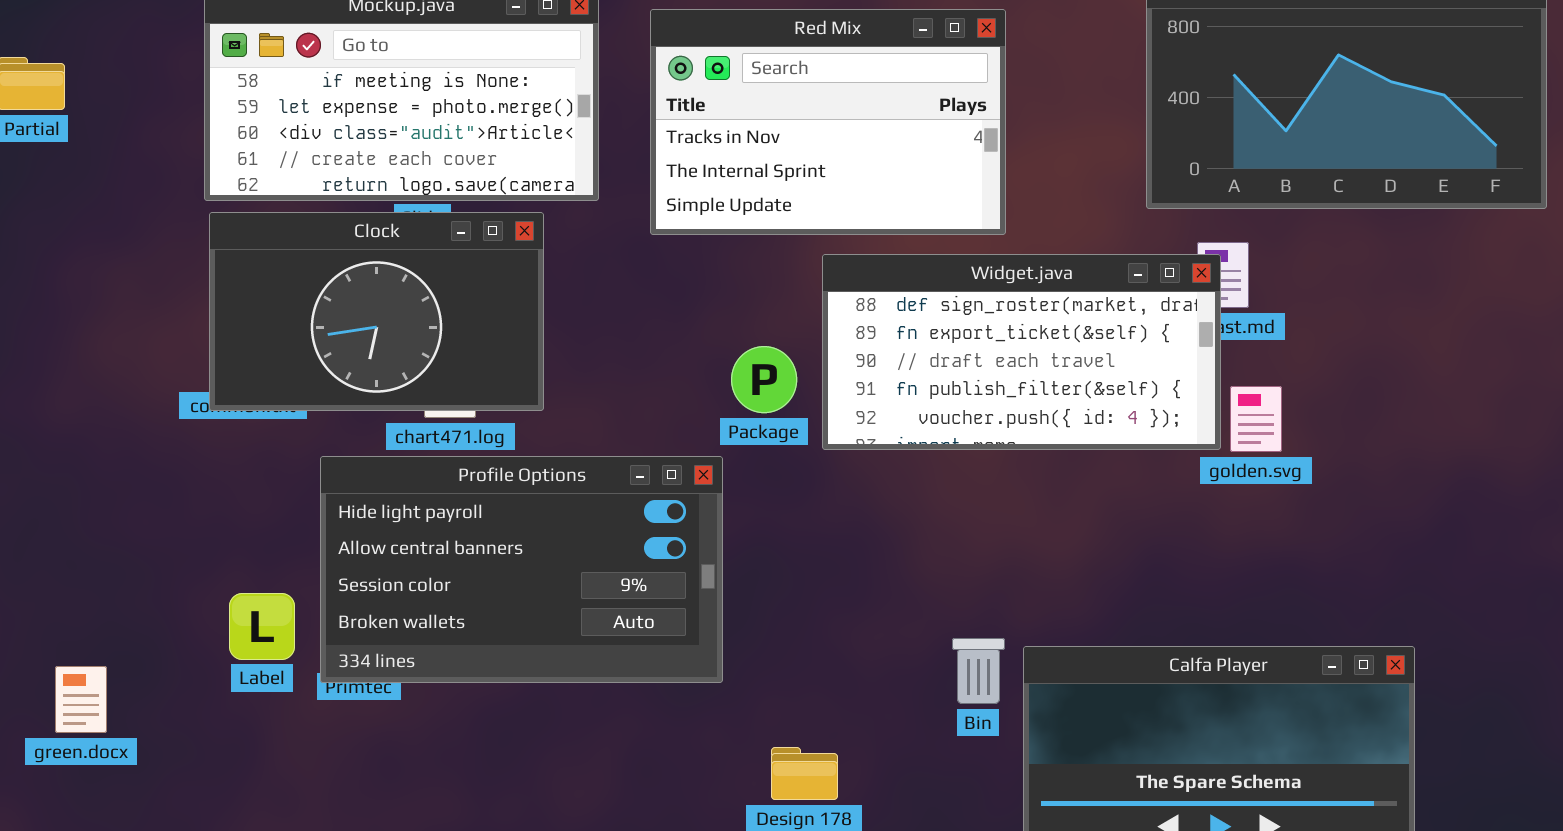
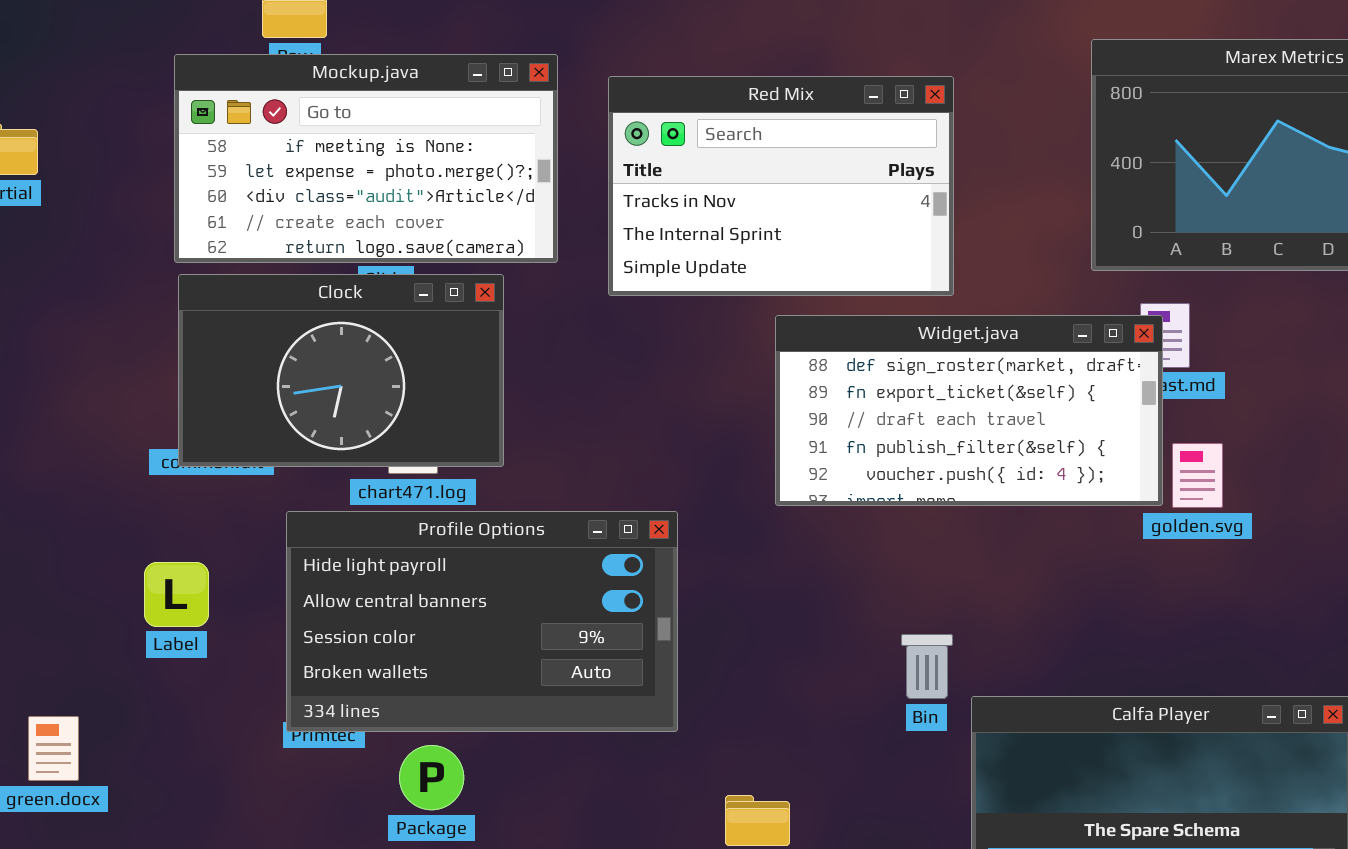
Package: [731,346,797,413] -> [399,745,464,810], moved
Label: [229,593,295,660] -> [144,562,209,627], moved
Bin: [952,638,1005,704] -> [901,634,953,699], moved

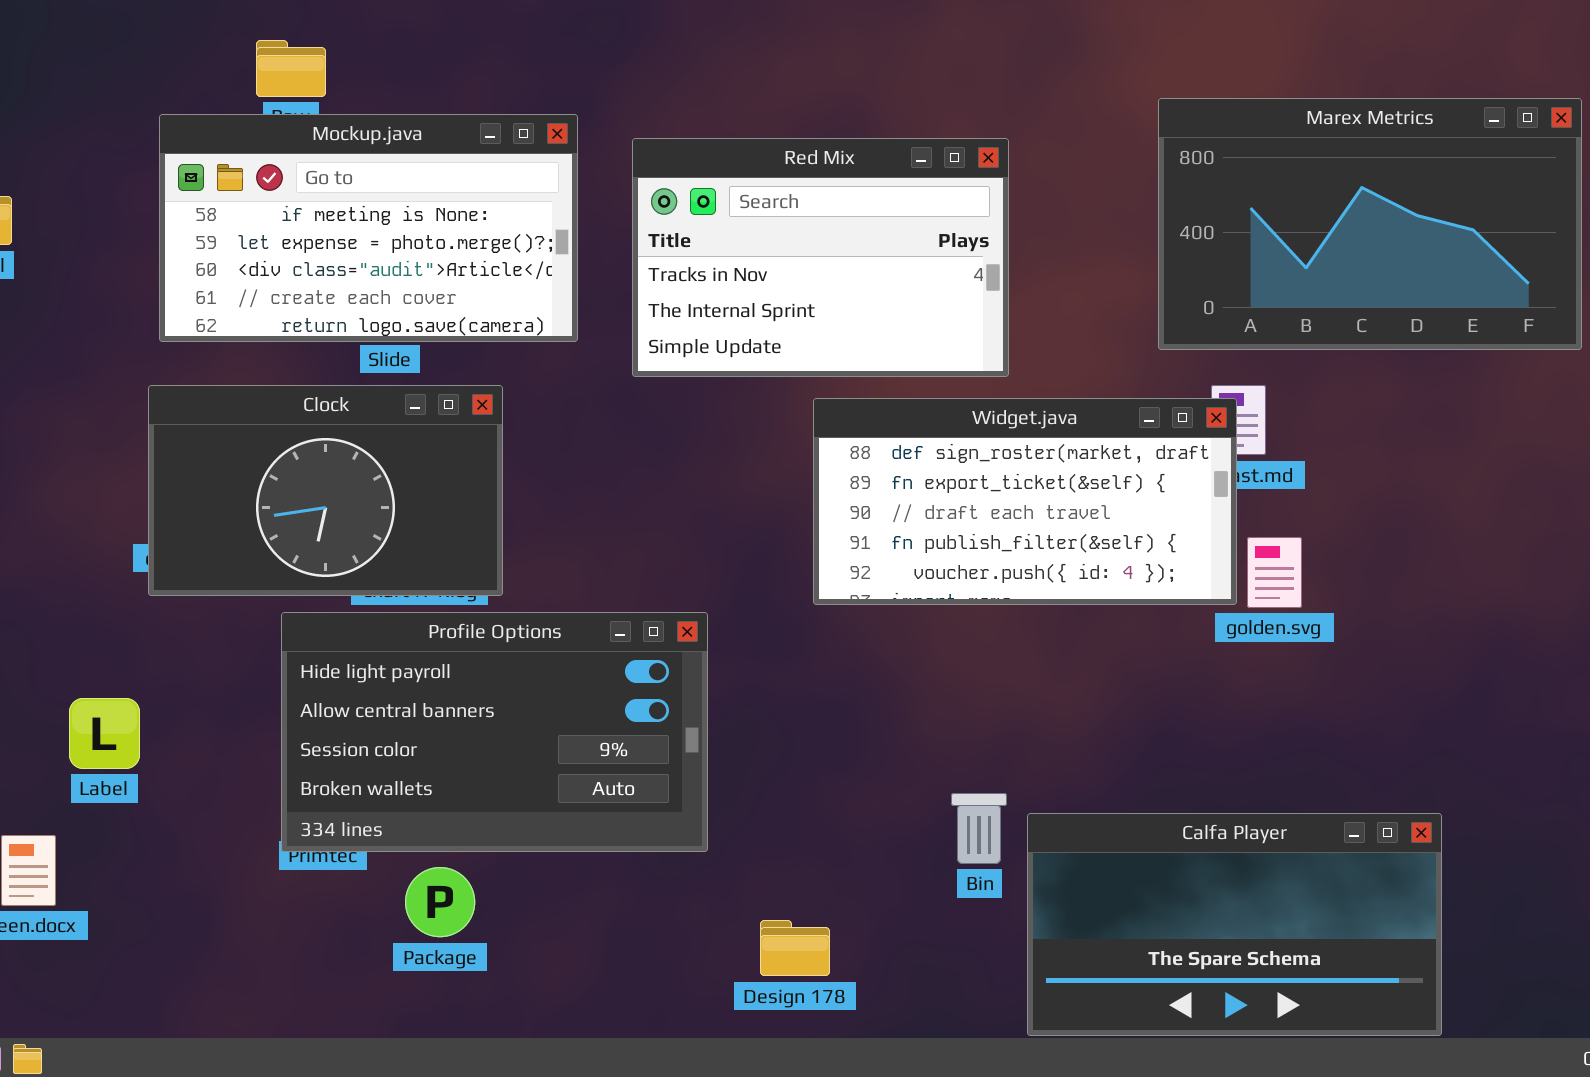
Clock: [178,274,504,467] -> [148,385,503,596], moved
Label: [144,562,209,627] -> [69,698,140,769], moved
Bin: [901,634,953,699] -> [951,793,1007,864], moved

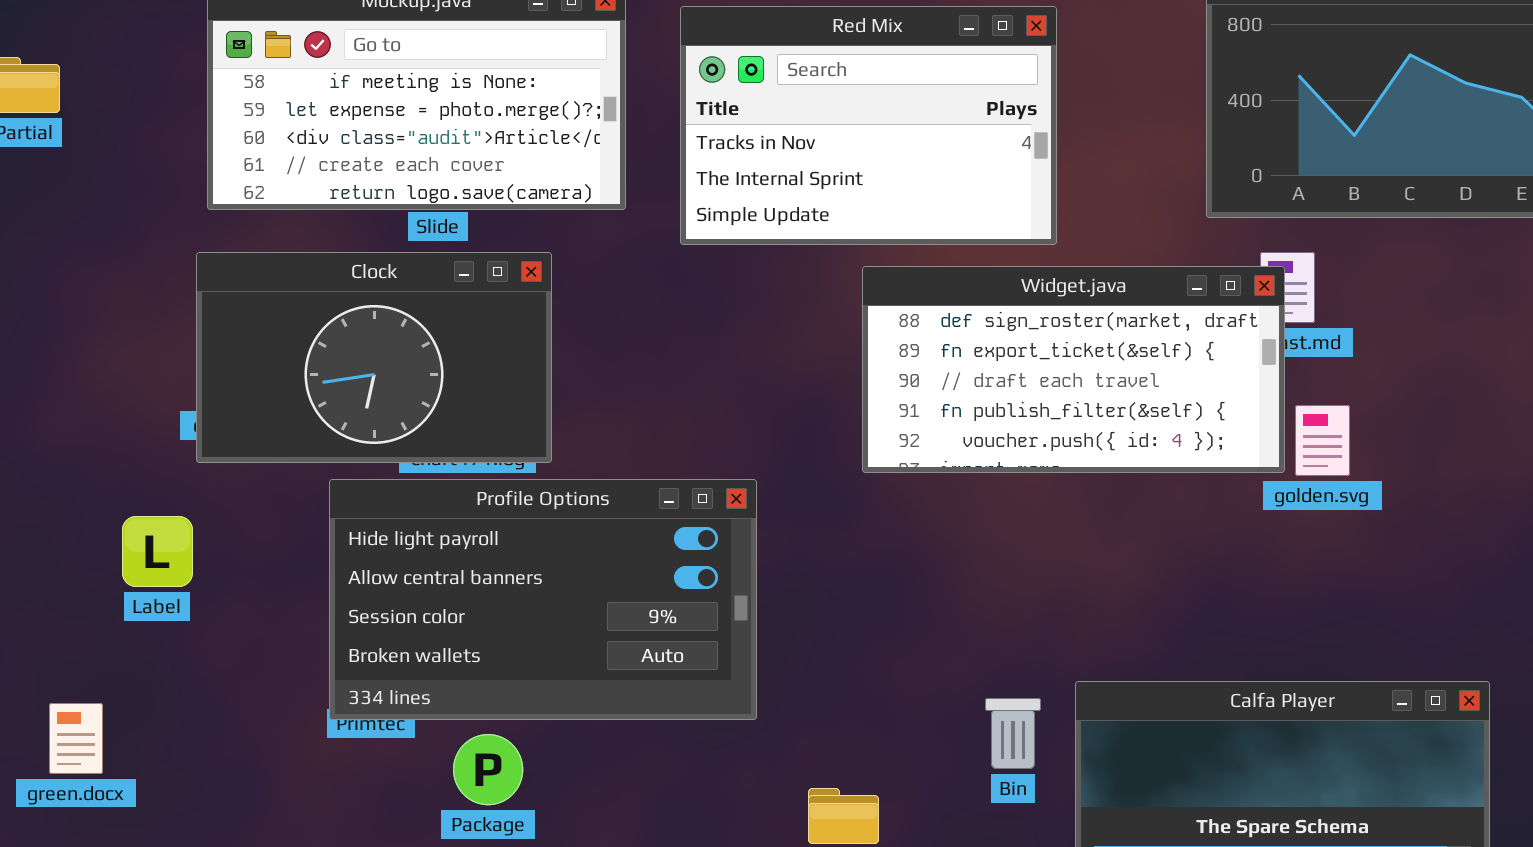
Label: [69,698,140,769] -> [122,516,193,587], moved
Bin: [951,793,1007,864] -> [985,698,1041,769], moved

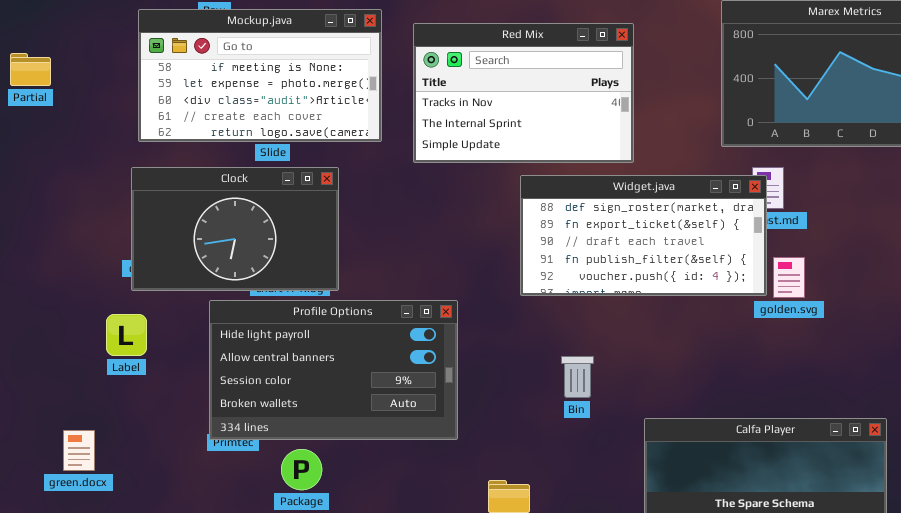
Label: [122,516,193,587] -> [106,314,147,356], moved
Bin: [985,698,1041,769] -> [561,356,594,398], moved
green.docx: [49,703,103,774] -> [63,430,95,471], moved

